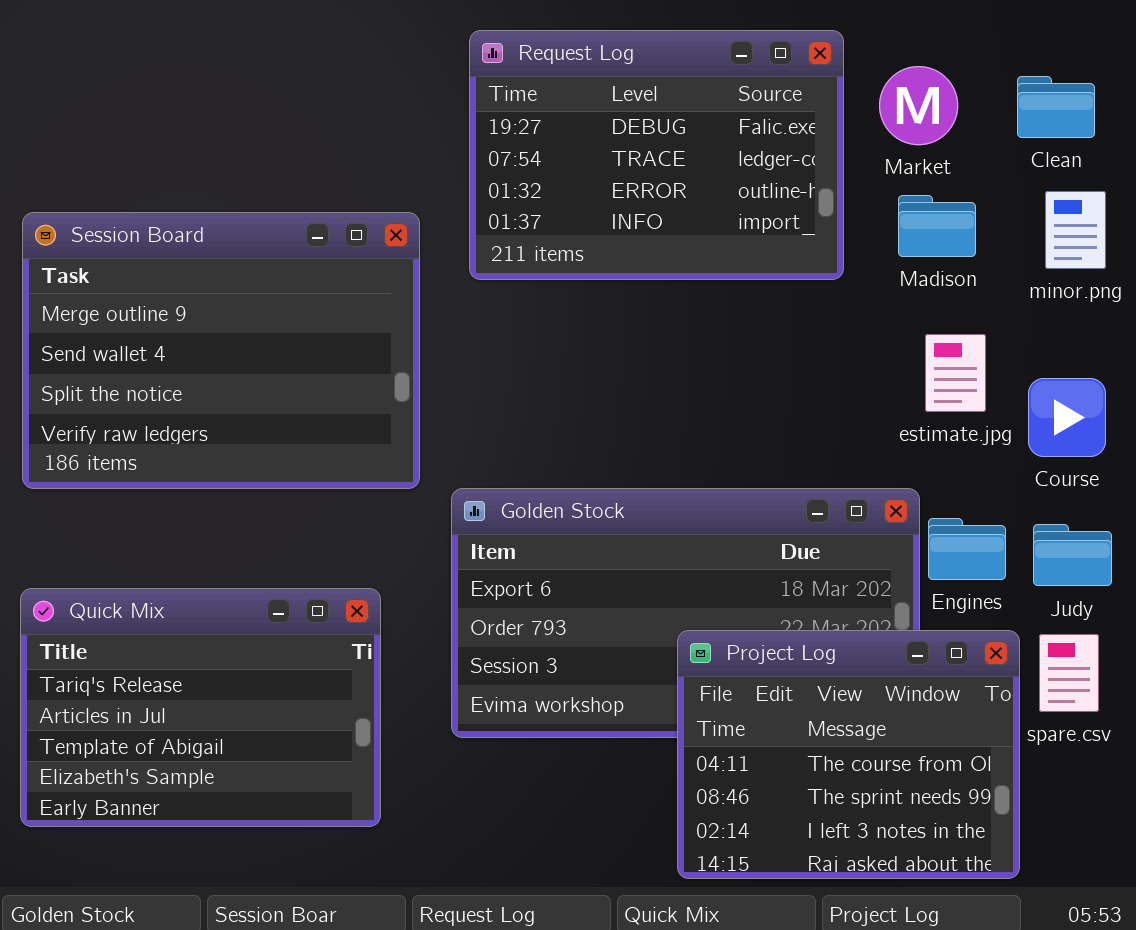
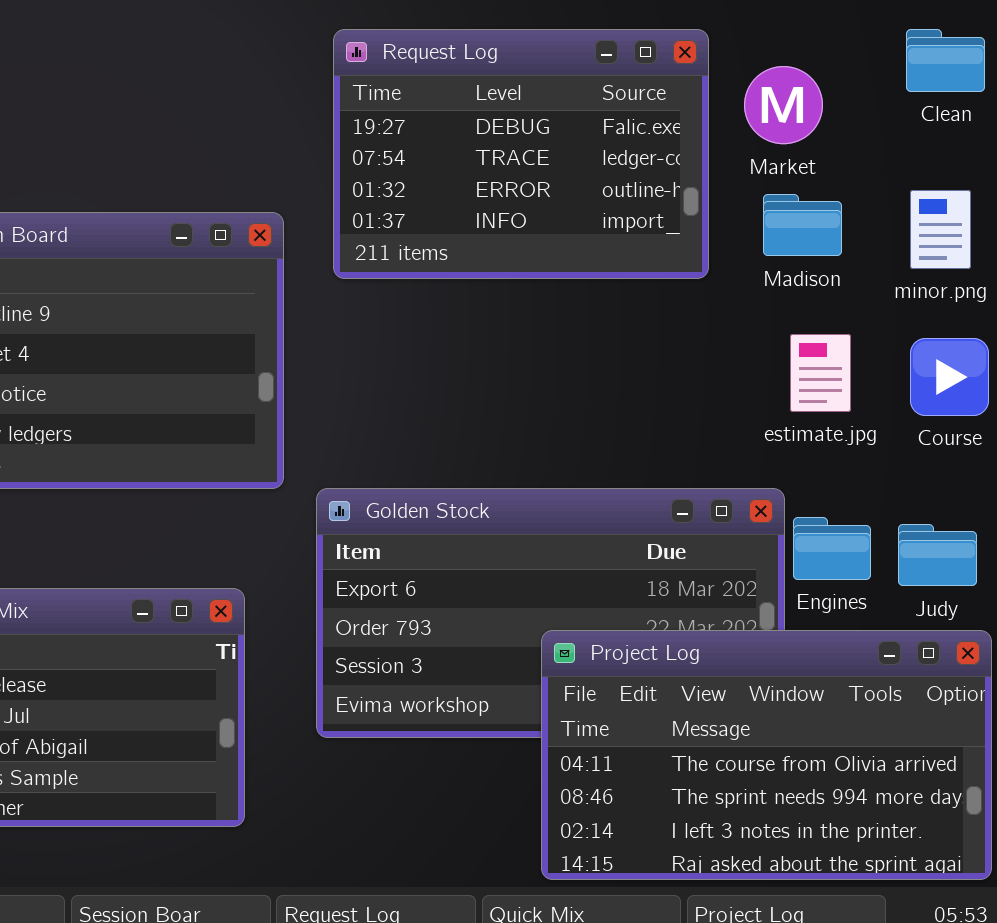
Clean: [1017,76,1095,138] -> [906,29,985,92], moved
Course: [1028,378,1106,457] -> [910,338,989,416], moved
Project Log: [677,630,1020,879] -> [541,630,992,880], resized

